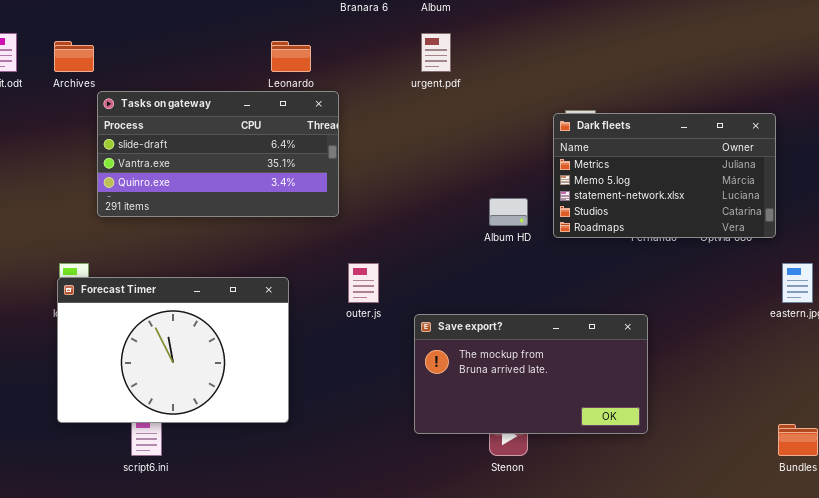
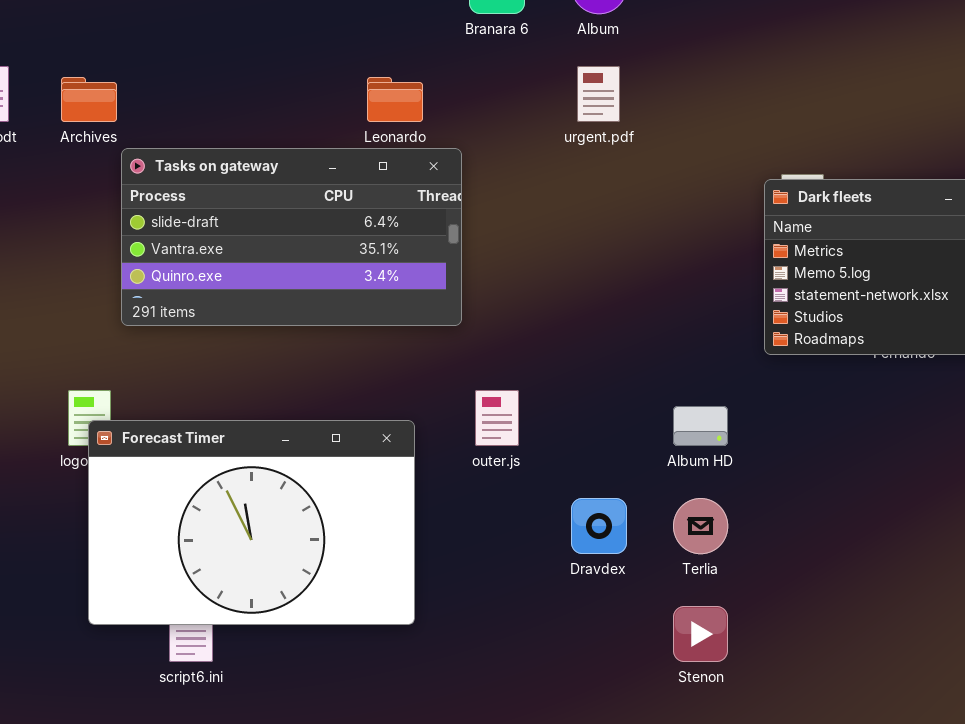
Album HD: [489,198,528,226] -> [673,406,728,446], moved
Forecast Timer: [57,277,289,423] -> [88,420,415,625], moved
Save export?: [414,314,648,434] -> none, closed

